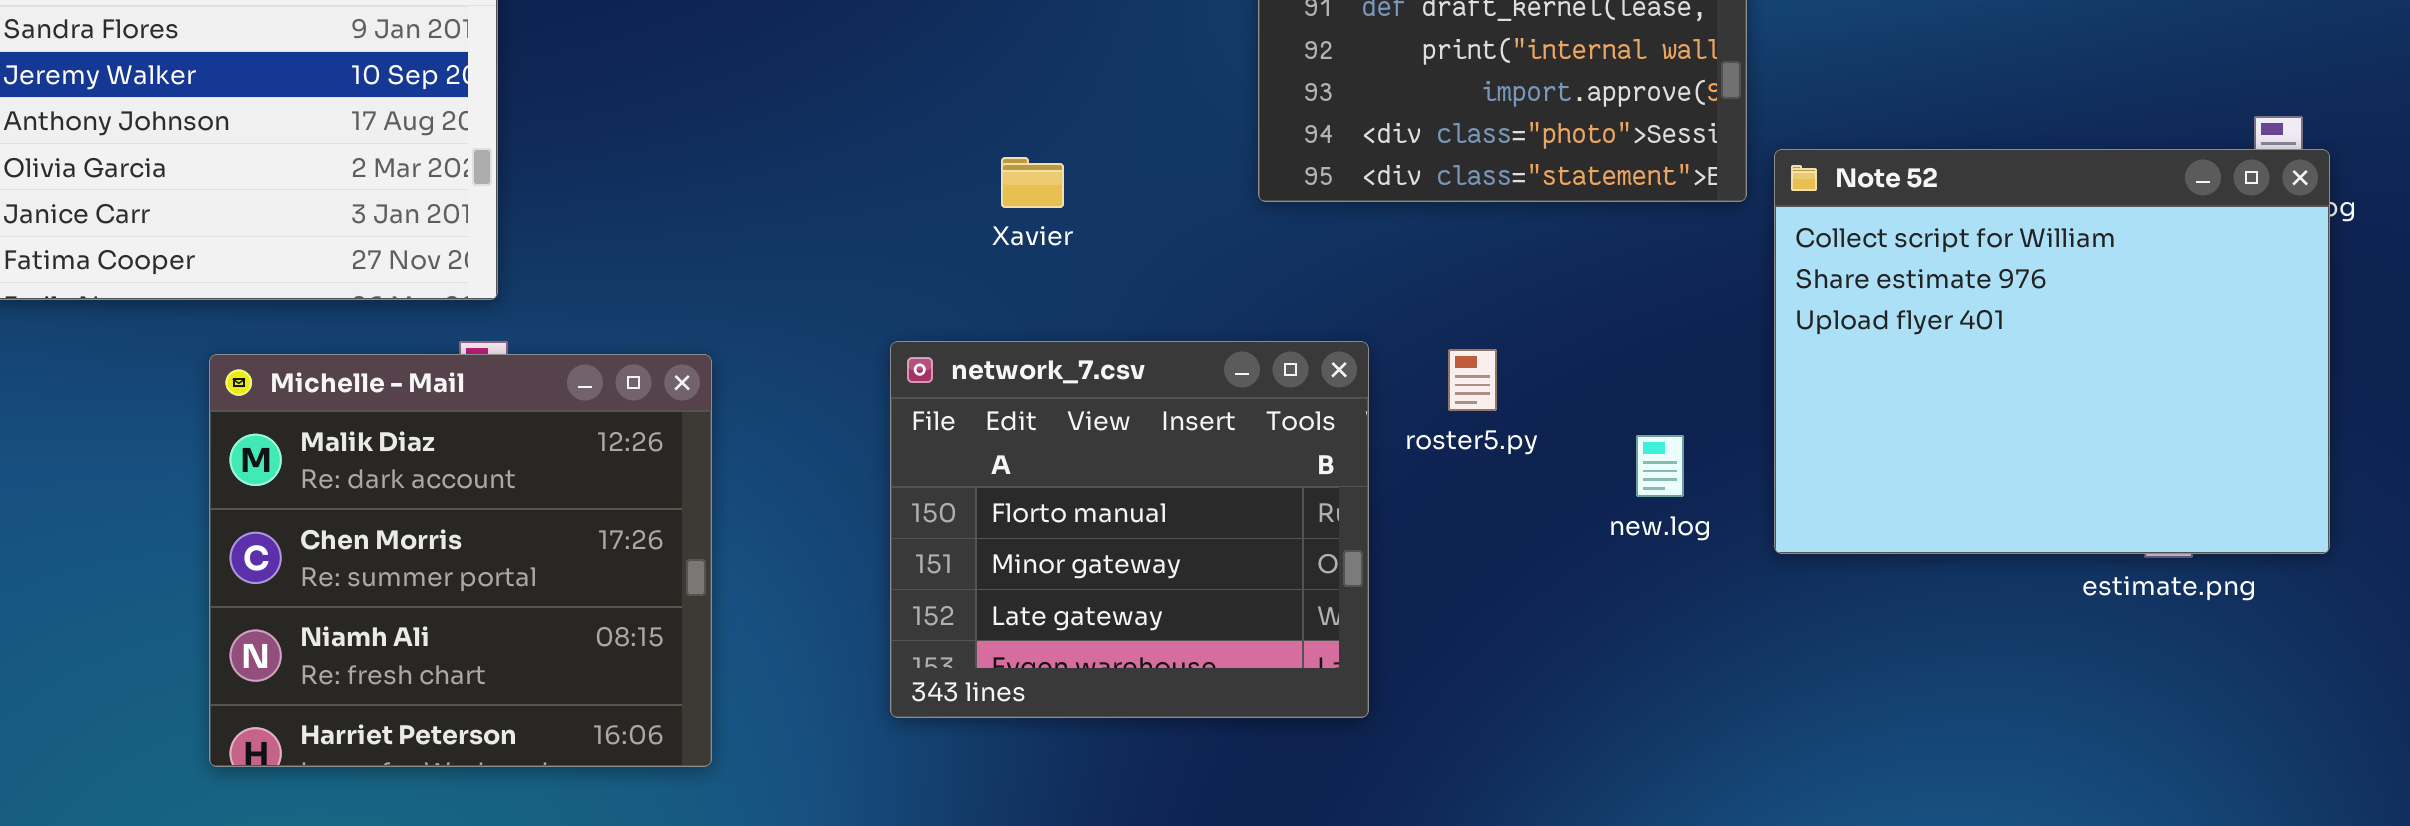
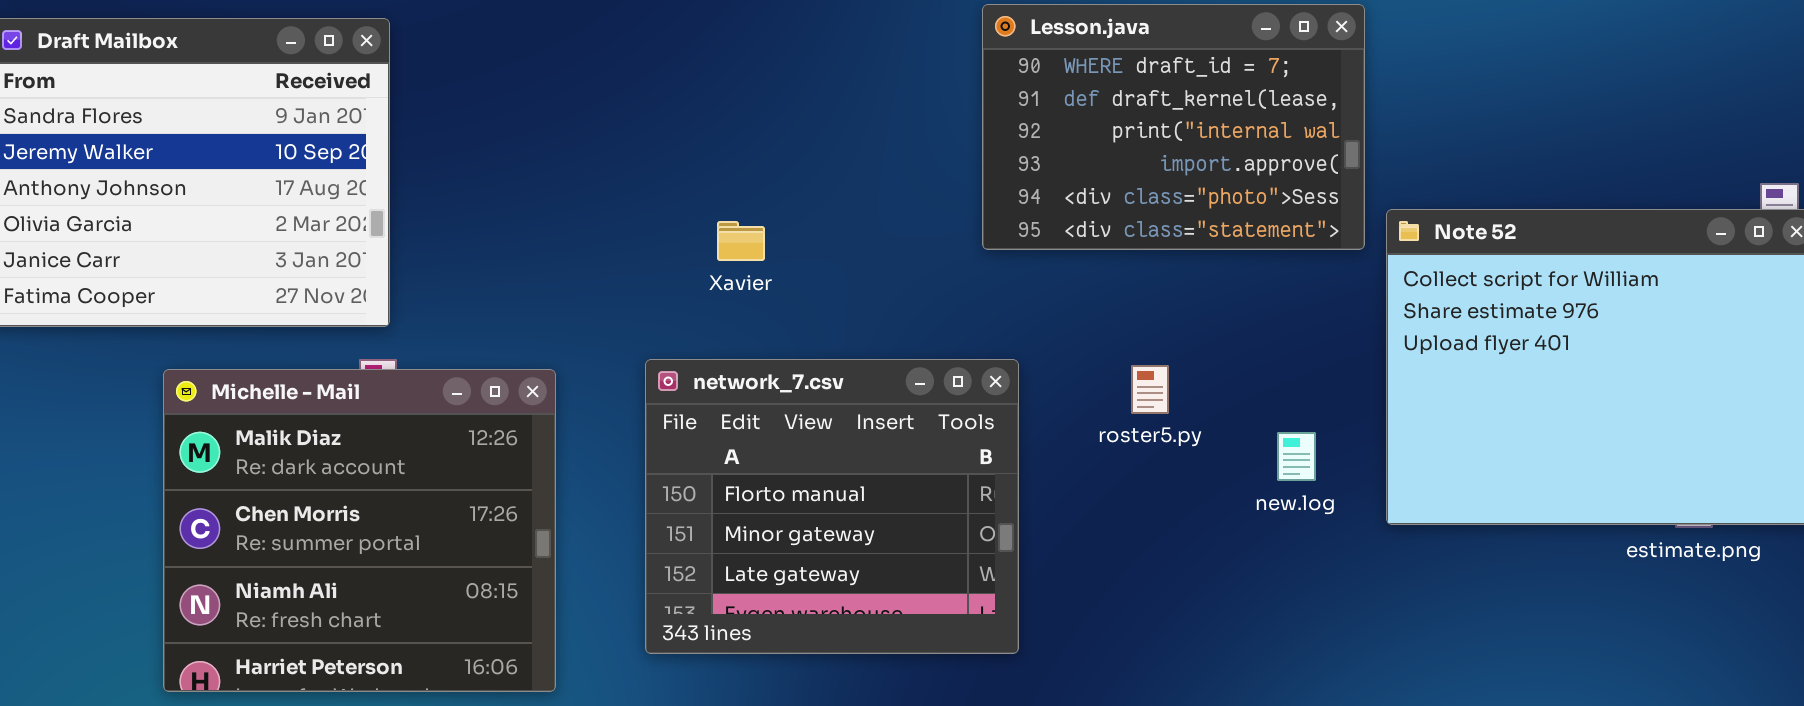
Xavier: [1001,157,1064,208] -> [717,221,765,261], moved
network_7.csv: [890,341,1369,718] -> [645,359,1019,654], moved

